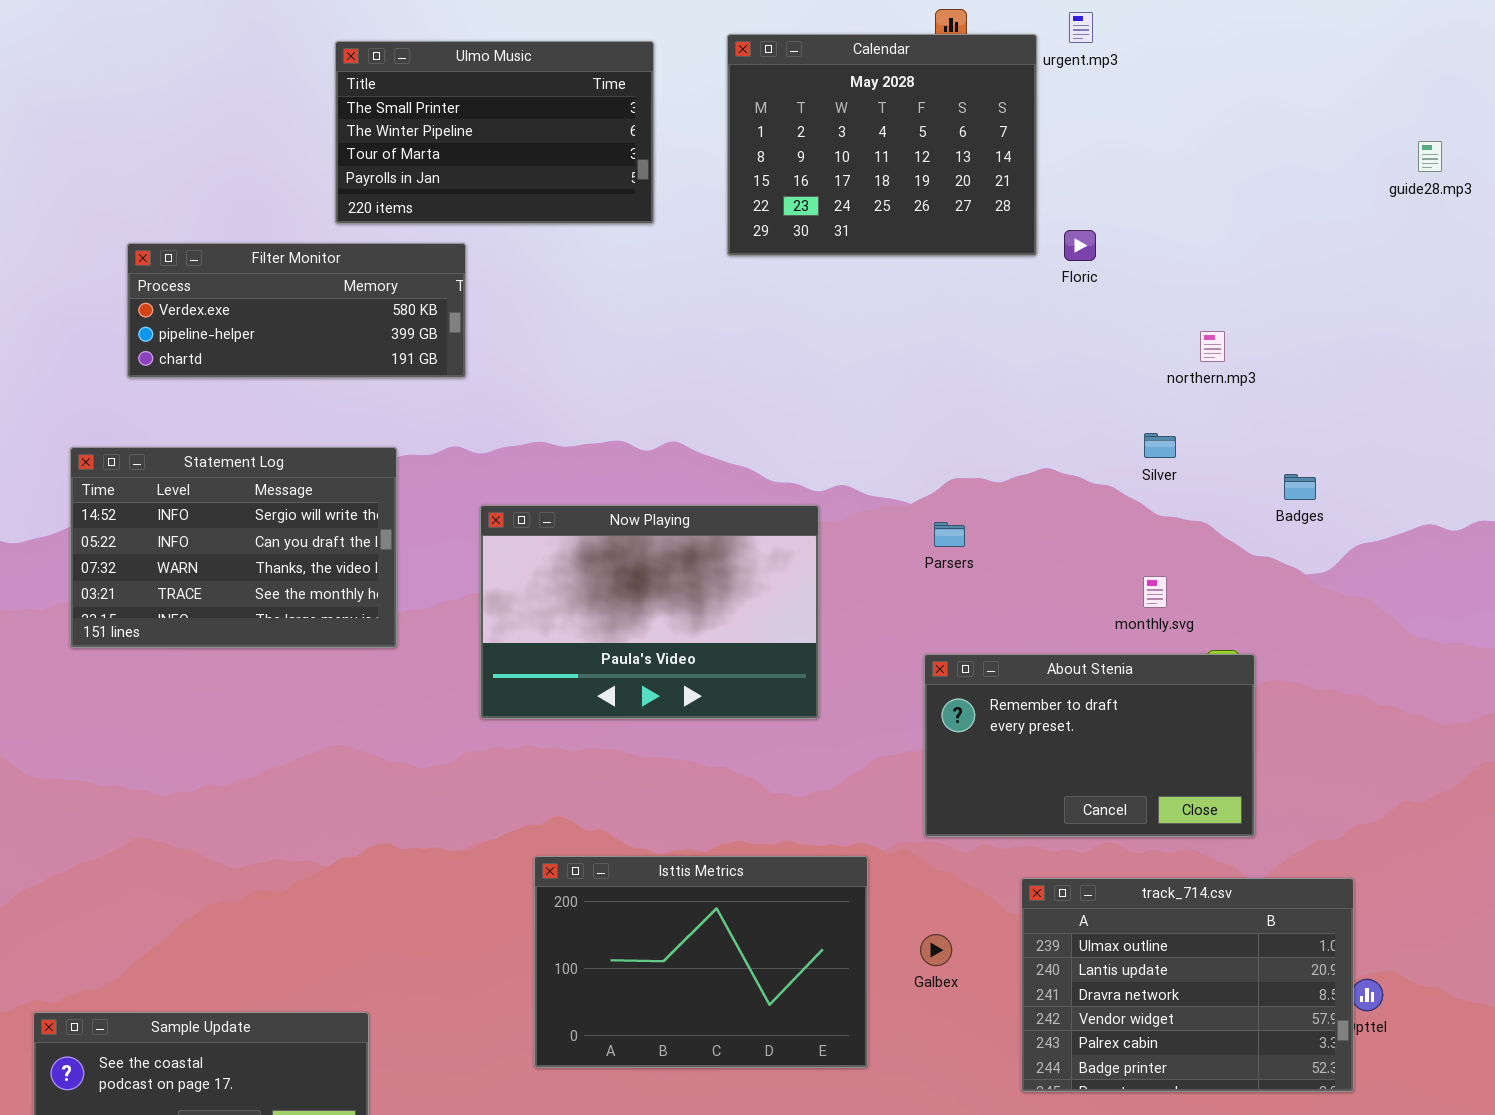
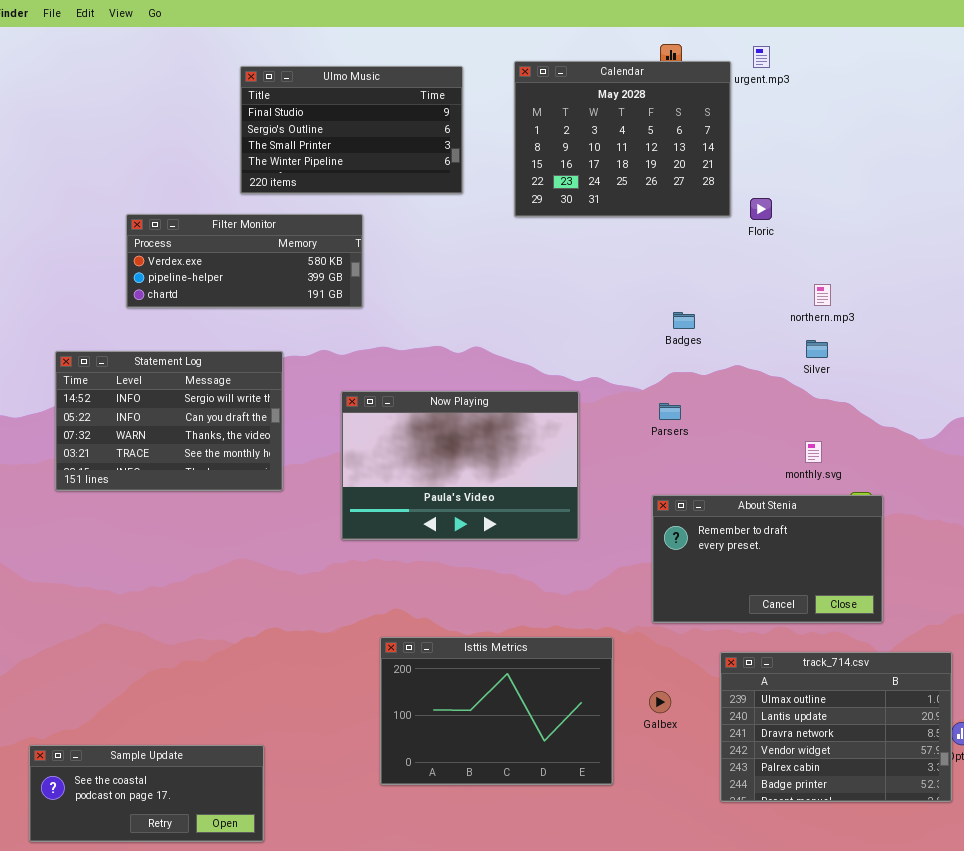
Ulmo Music: [335,41,654,224] -> [240,66,463,194], scrolled up 2 rows
Filter Monitor: [127,243,466,378] -> [126,214,363,308], moved
northern.mp3: [1200,331,1225,362] -> [814,284,831,306], moved
Badges: [1284,474,1316,500] -> [673,312,695,329], moved

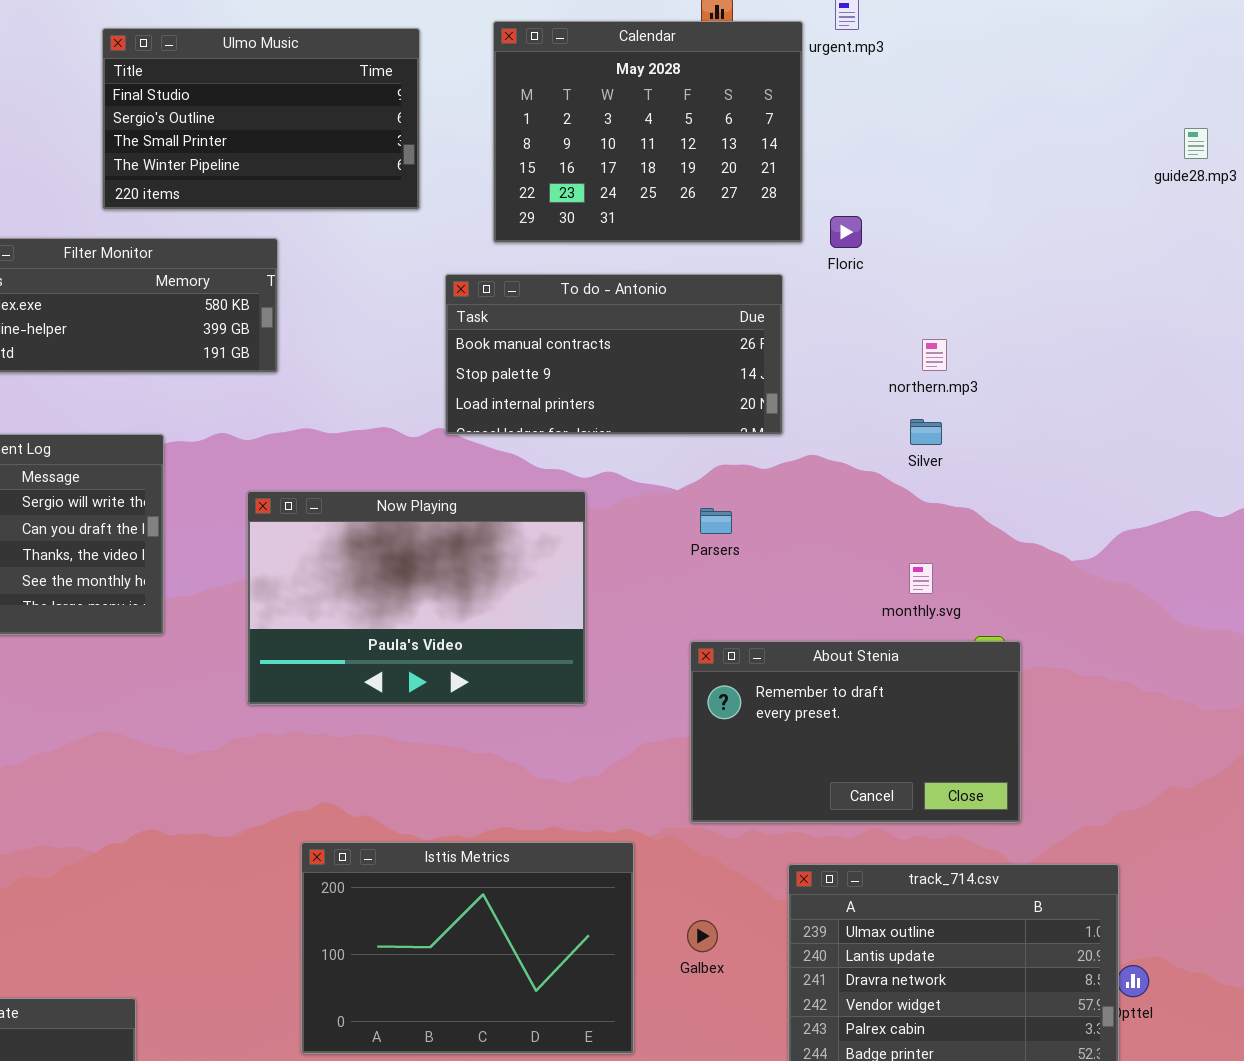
To do - Antonio: none -> [445,274,783,435], opened

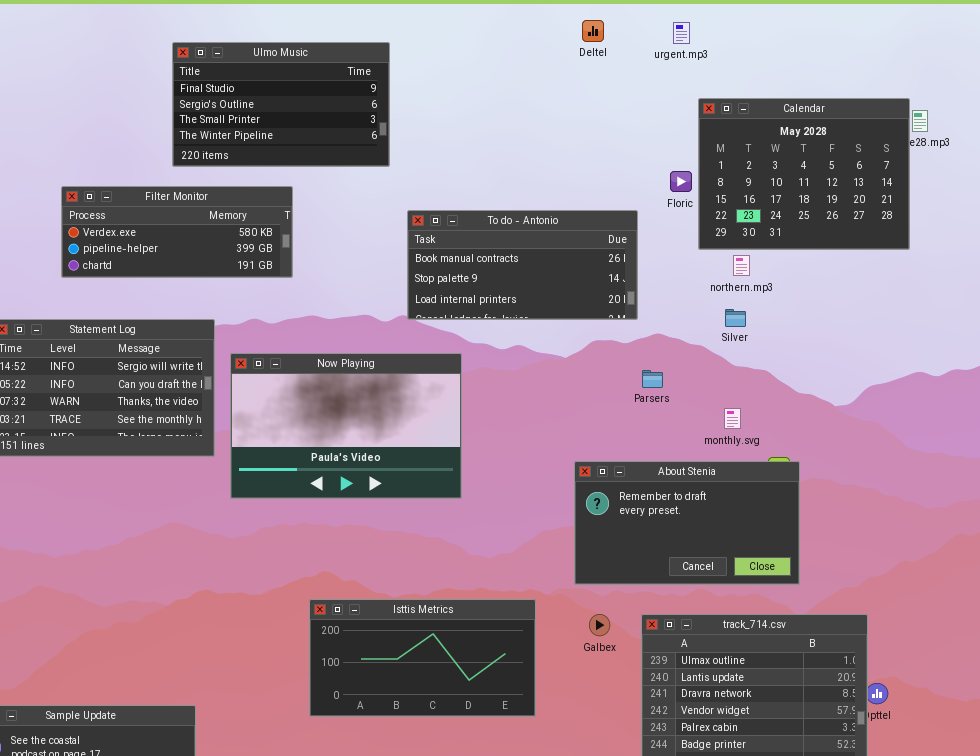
Calendar: [493,21,803,243] -> [698,98,910,250], moved
Now Playing: [247,491,586,705] -> [230,353,462,499], moved
Parsers: [700,508,732,534] -> [642,370,663,388], moved
Isttis Metrics: [301,842,634,1054] -> [309,599,536,717], resized
Galbex: [687,920,718,952] -> [589,614,610,636], moved

